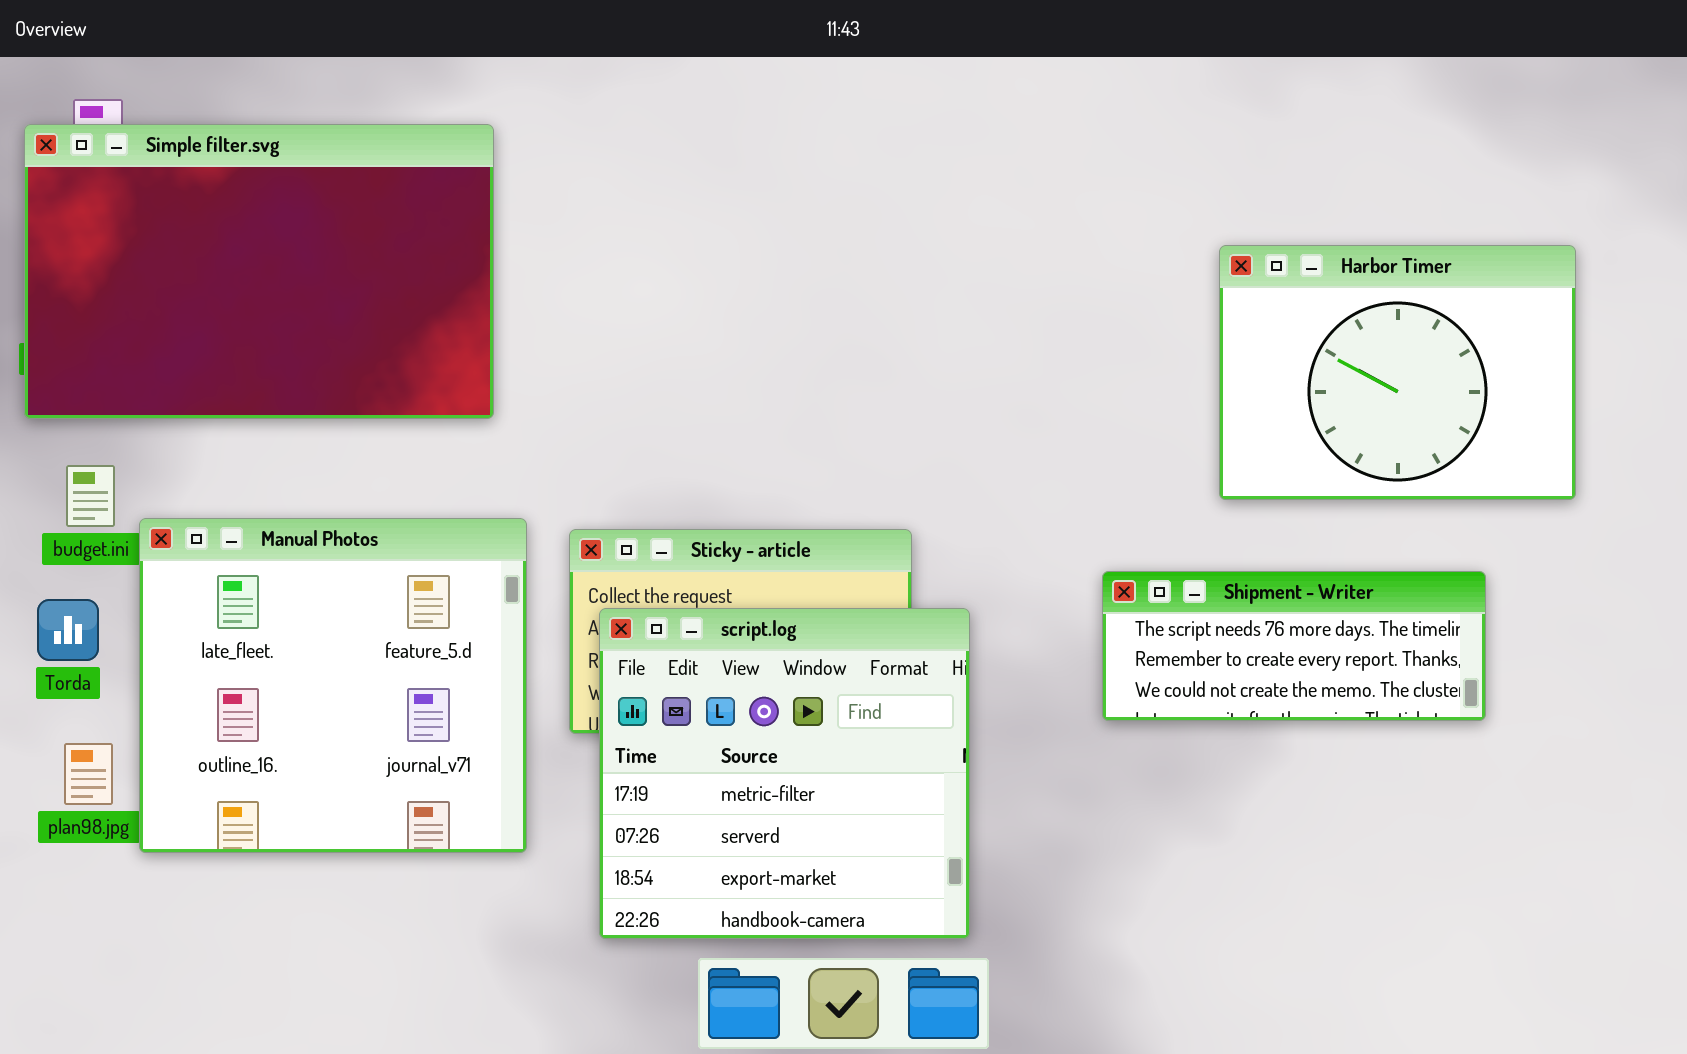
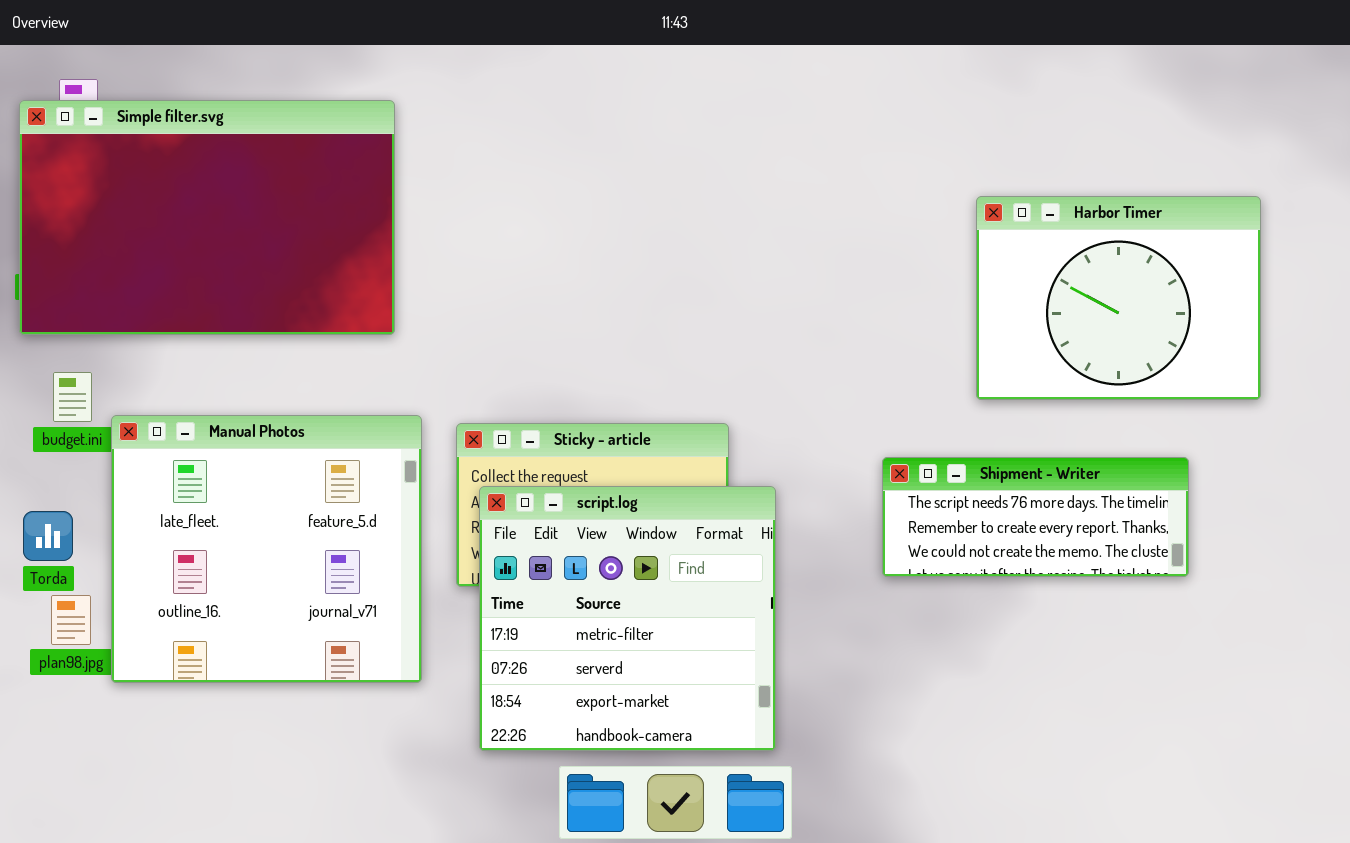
Torda: [37,599,99,661] -> [23,511,73,561], moved

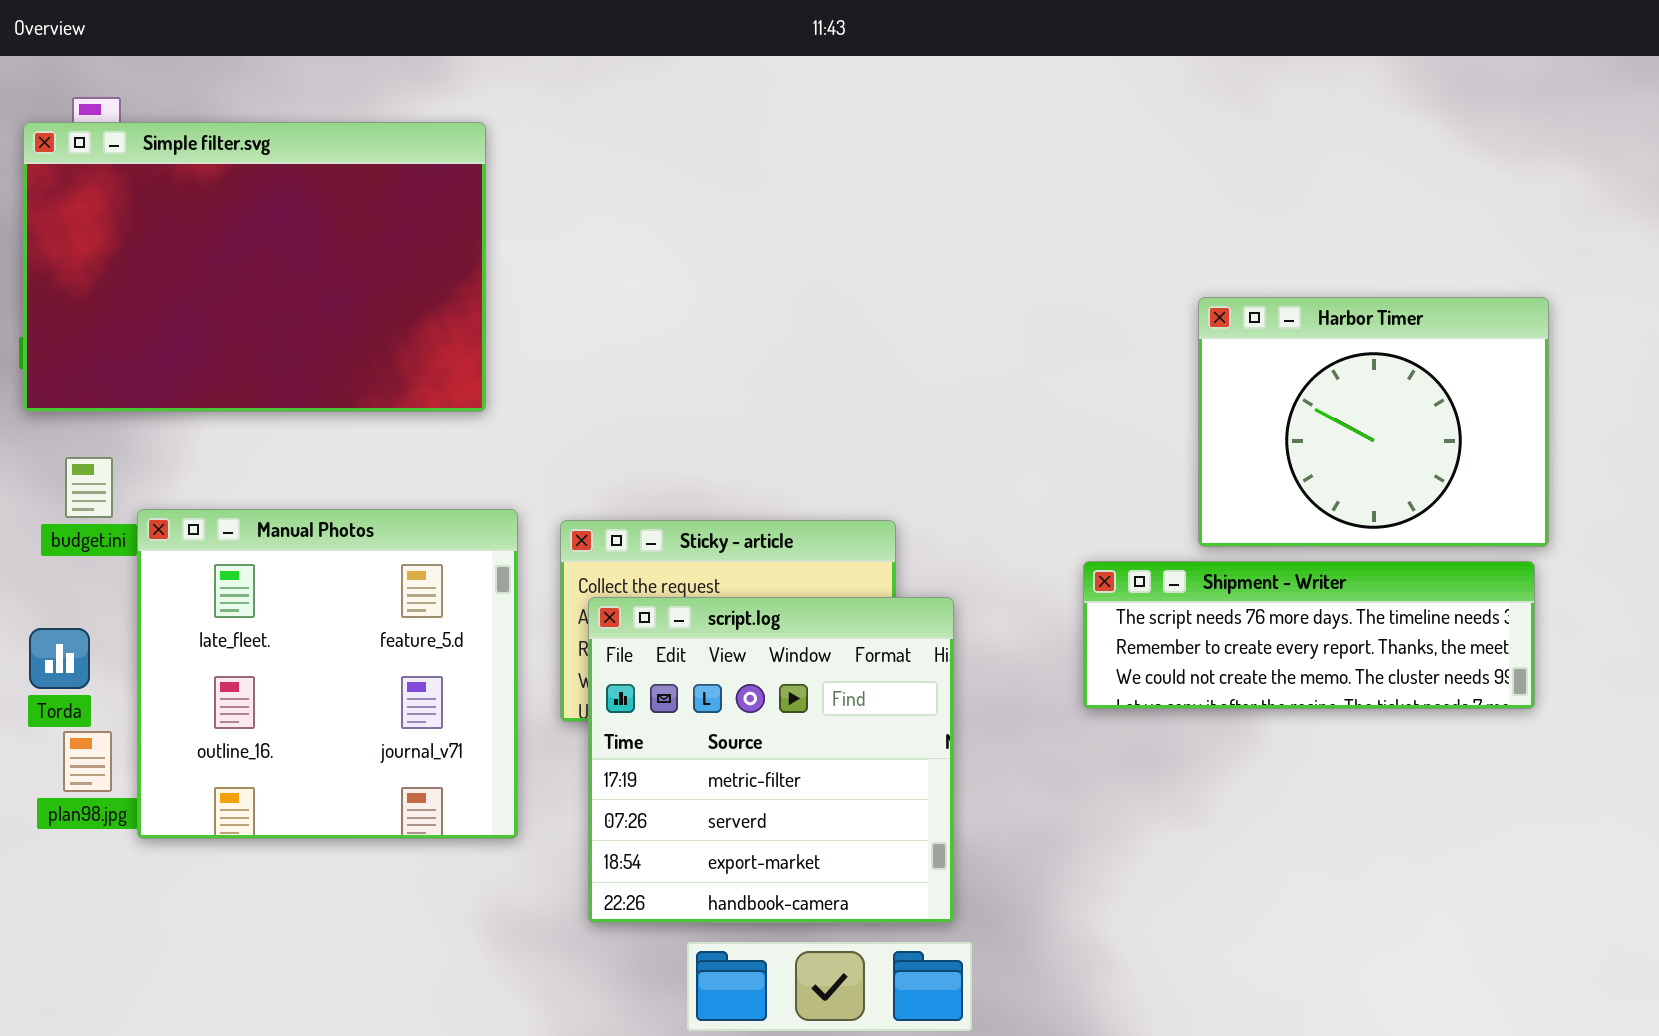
Harbor Timer: [976,196,1261,400] -> [1198,297,1549,547], moved
Shipment - Writer: [882,457,1189,577] -> [1083,561,1535,709], resized

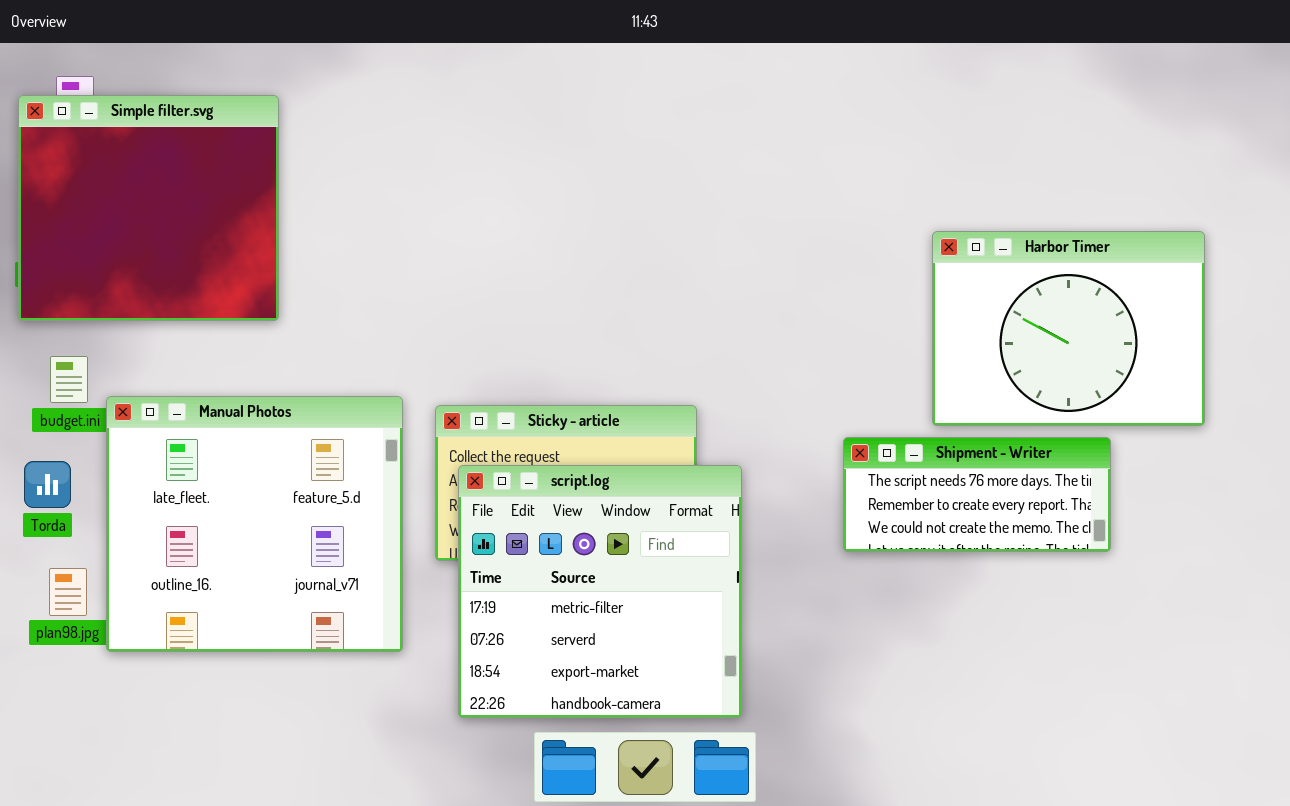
Simple filter.svg: [23,122,486,412] -> [18,95,279,321], resized
Shipment - Writer: [1083,561,1535,709] -> [843,437,1111,552], resized
Torda: [29,628,90,689] -> [24,461,71,508], moved

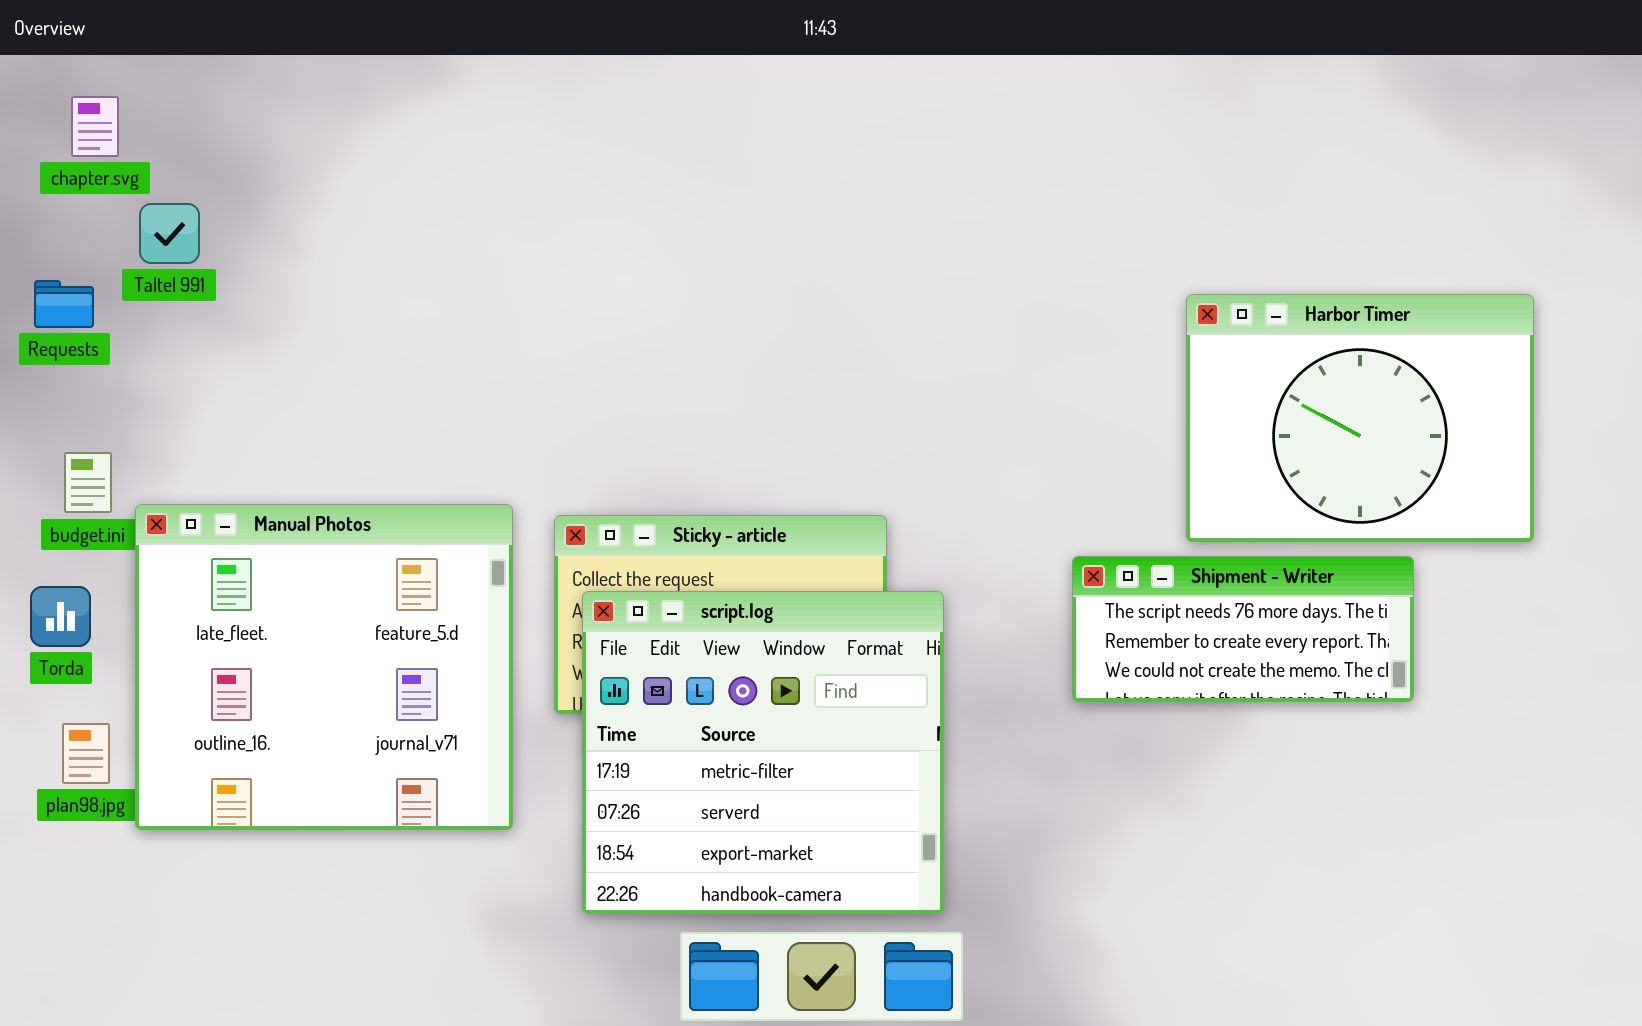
Simple filter.svg: [18,95,279,321] -> none, closed

